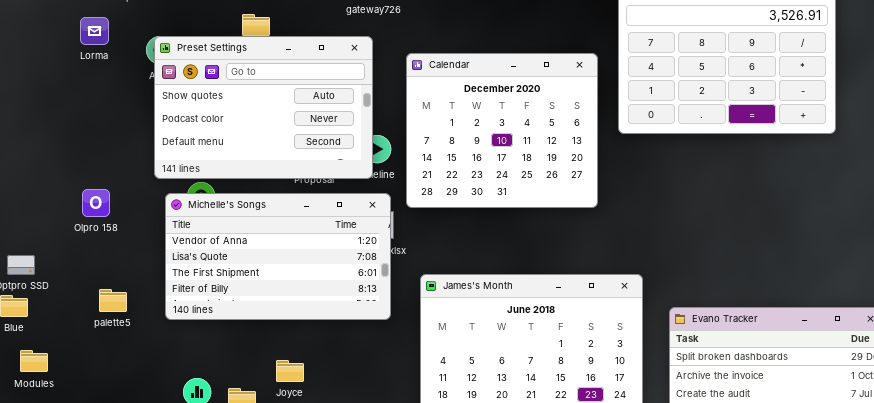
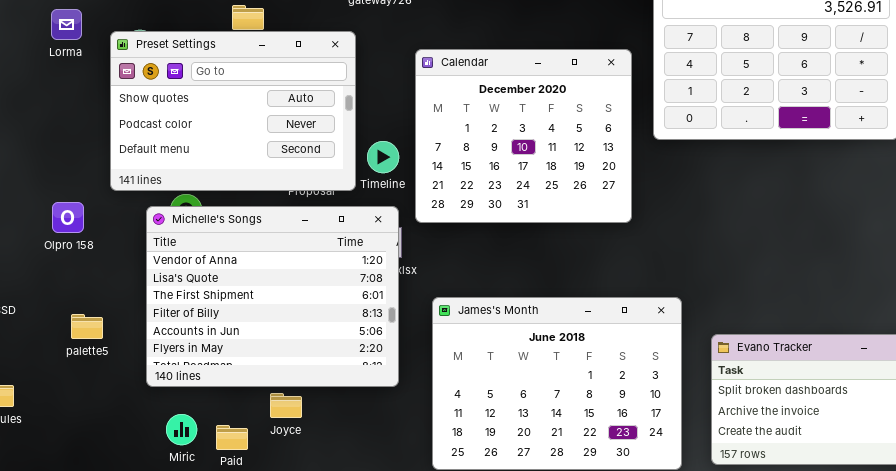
Preset Settings: [154,36,373,179] -> [110,31,356,191], moved
Michelle's Songs: [165,193,391,320] -> [146,206,399,387], resized

